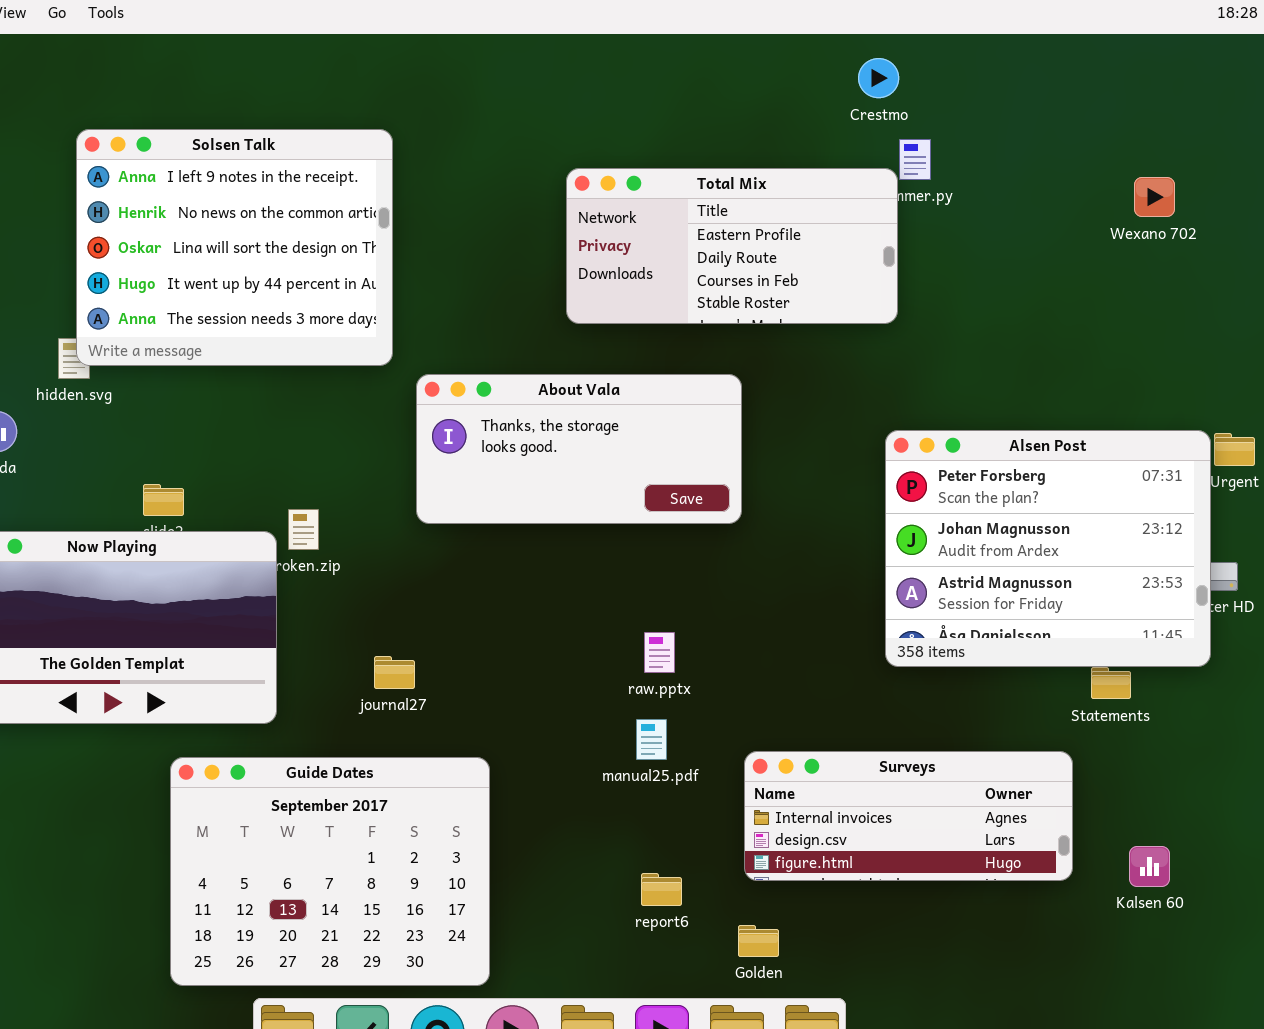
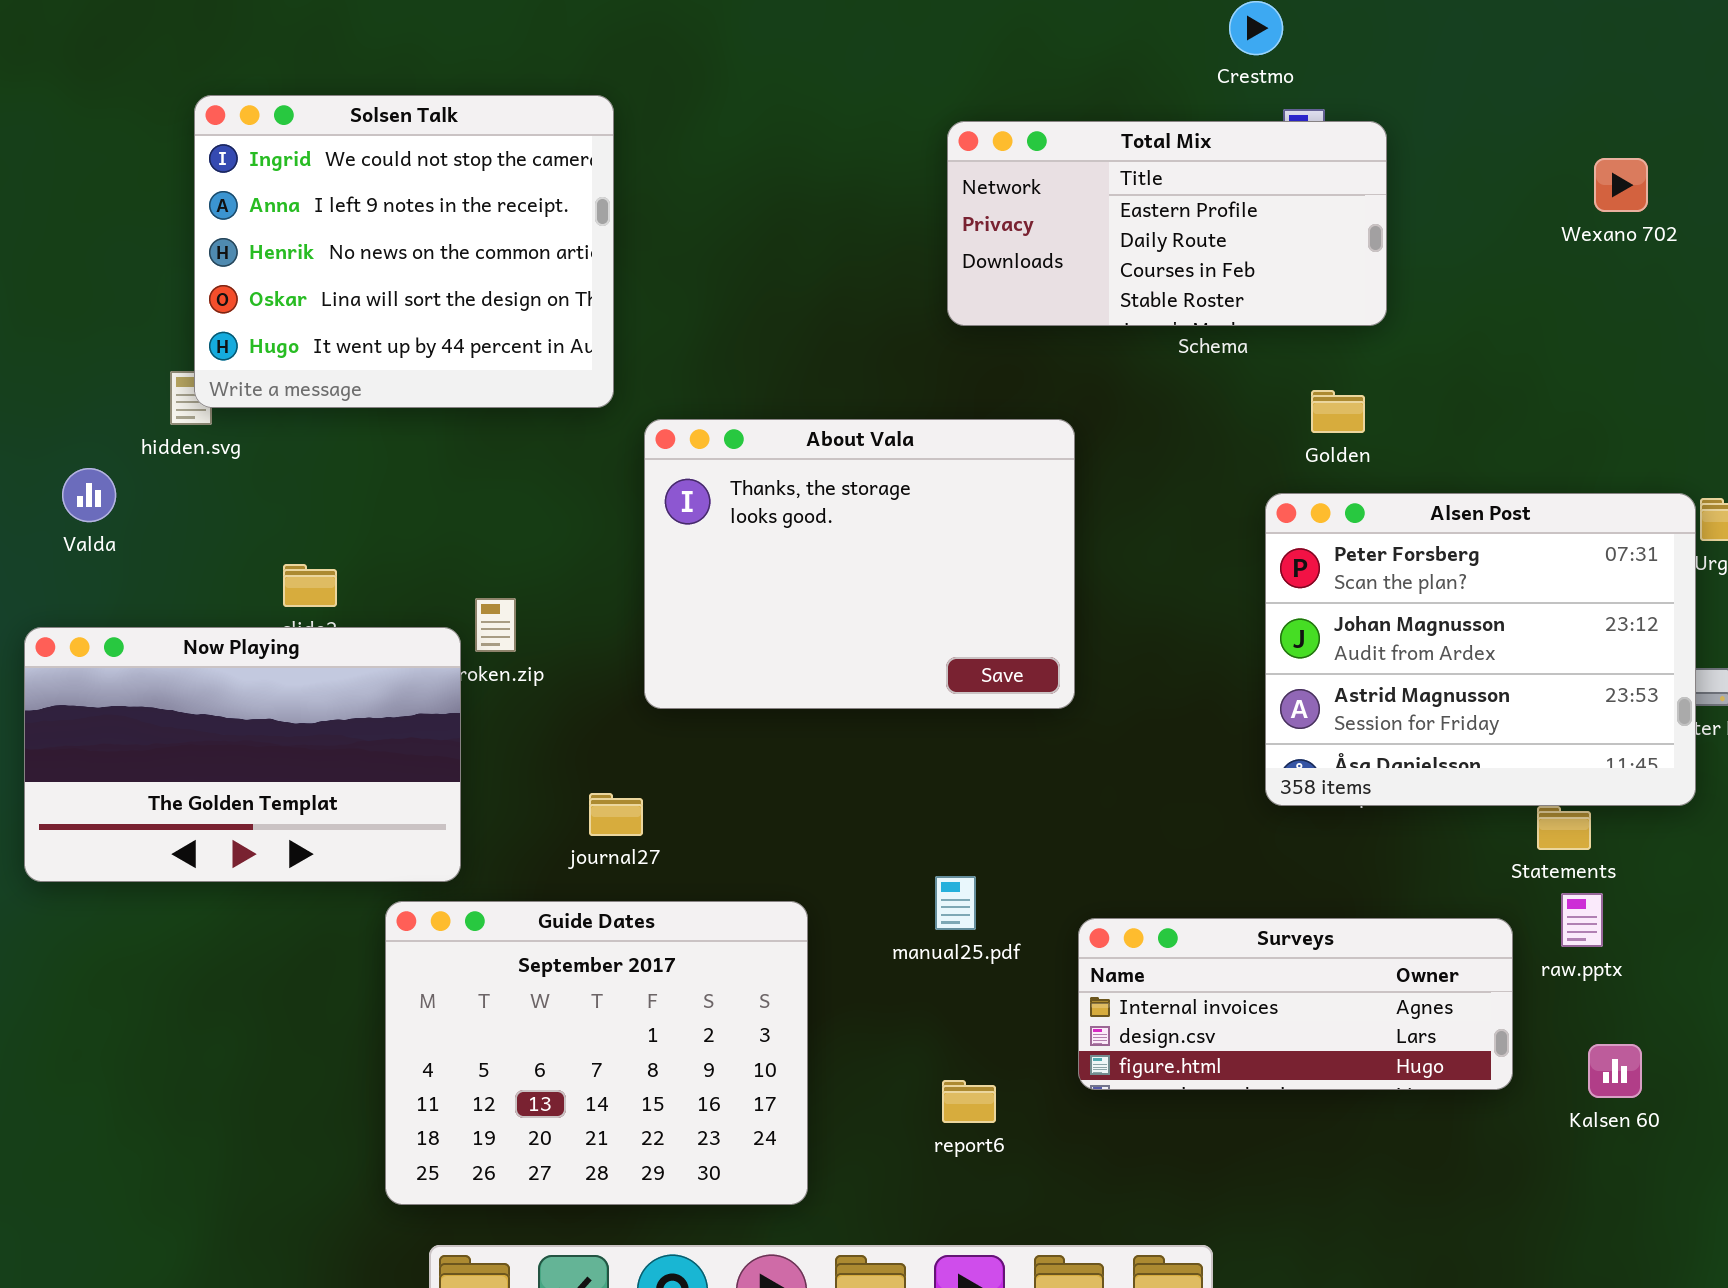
Solsen Talk: [76,129,393,366] -> [194,95,614,408], scrolled up 1 row
Total Mix: [566,168,898,324] -> [947,121,1387,326], moved
About Vala: [416,374,742,524] -> [644,419,1075,709], resized
raw.pptx: [644,632,675,673] -> [1561,893,1603,947], moved
Guide Dates: [170,757,490,986] -> [385,901,808,1205], moved
Golden: [738,925,779,957] -> [1311,390,1365,433], moved

